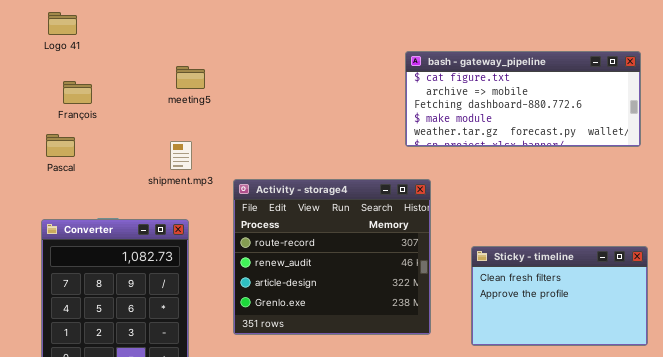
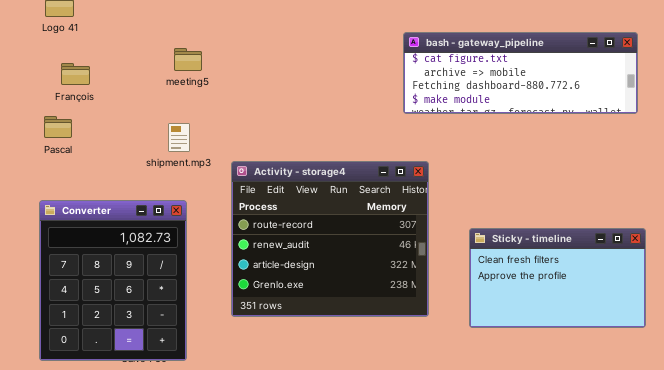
bash - gateway_pipeline: [405,51,641,147] -> [403,32,638,114], resized

